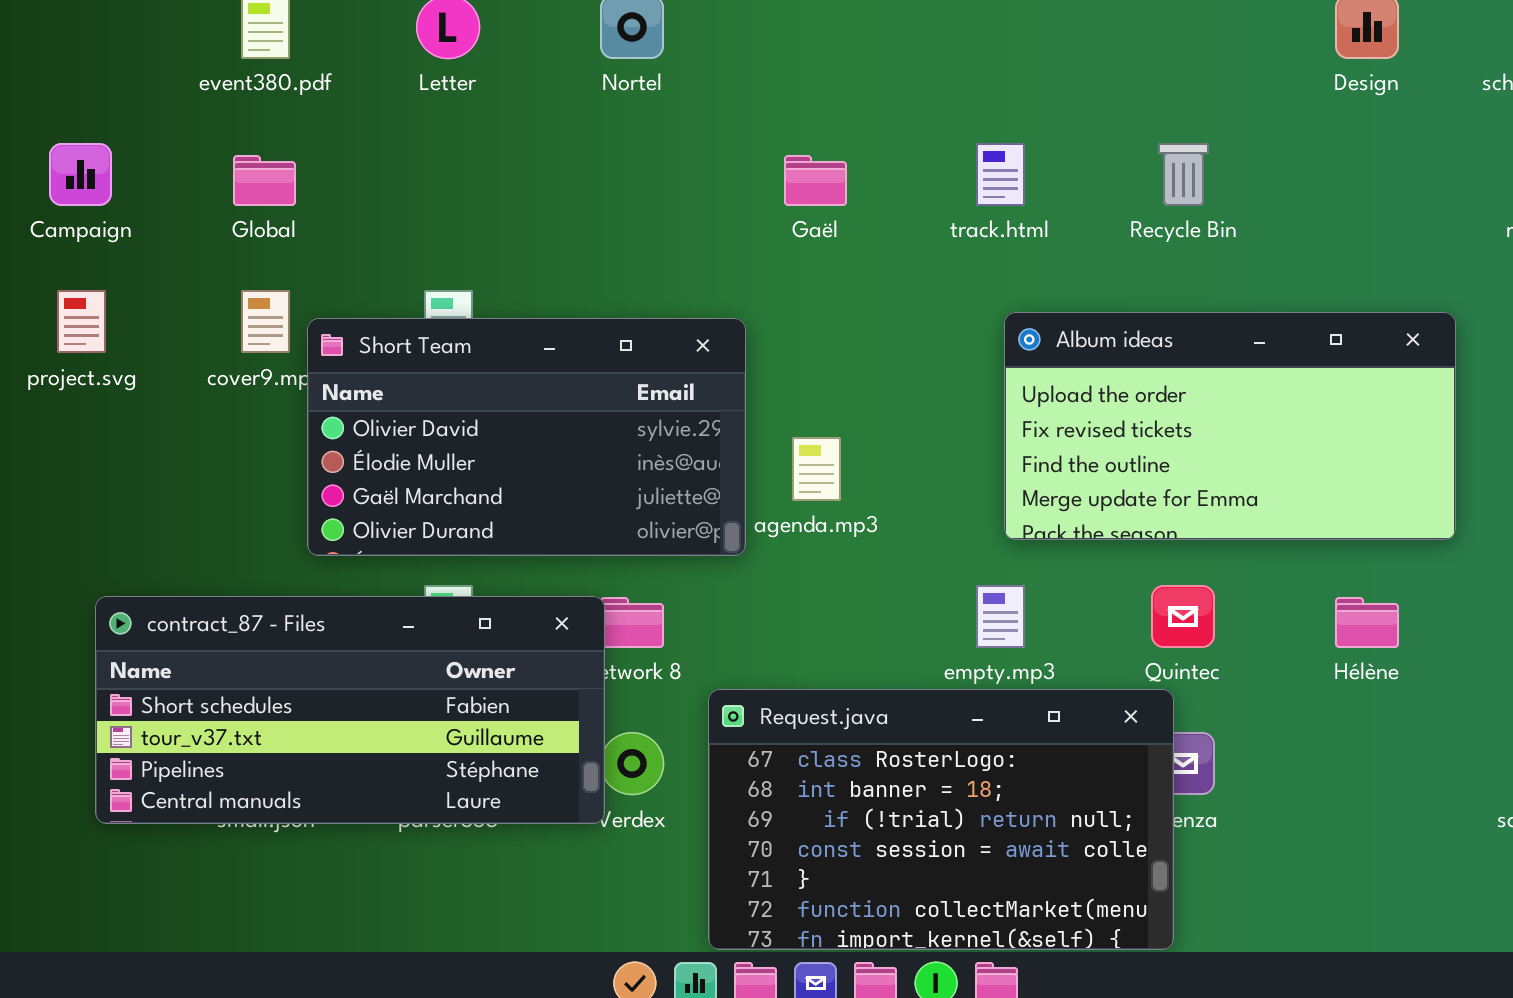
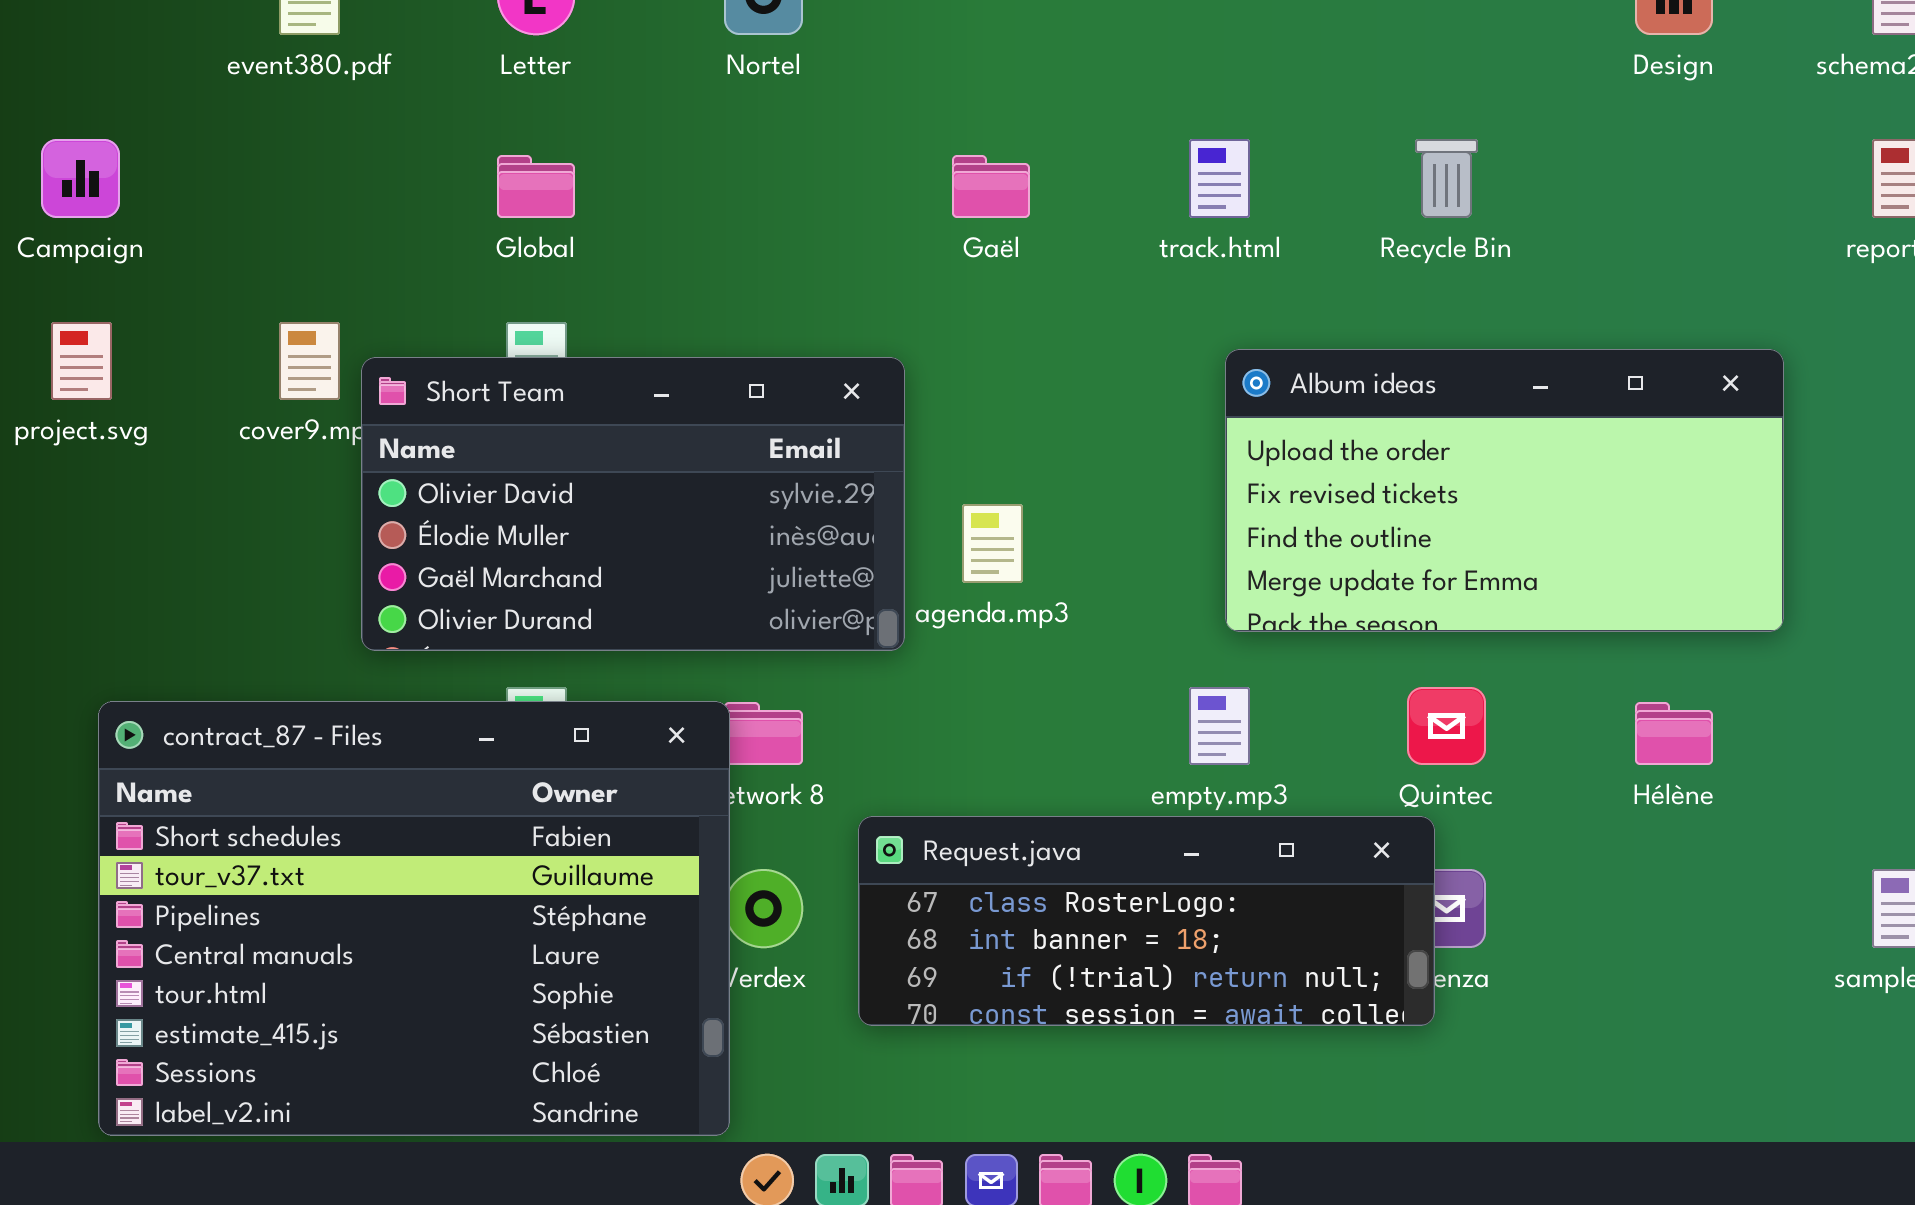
Global: [233,155,296,206] -> [497,155,575,218], moved
contract_87 - Files: [95,596,605,824] -> [98,701,730,1136], resized
Request.java: [708,689,1174,950] -> [858,816,1435,1026], resized

